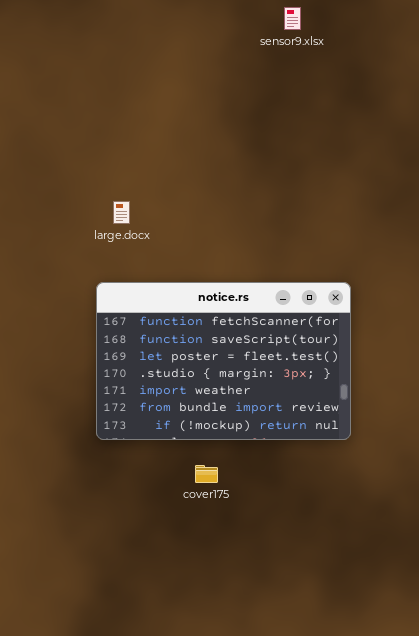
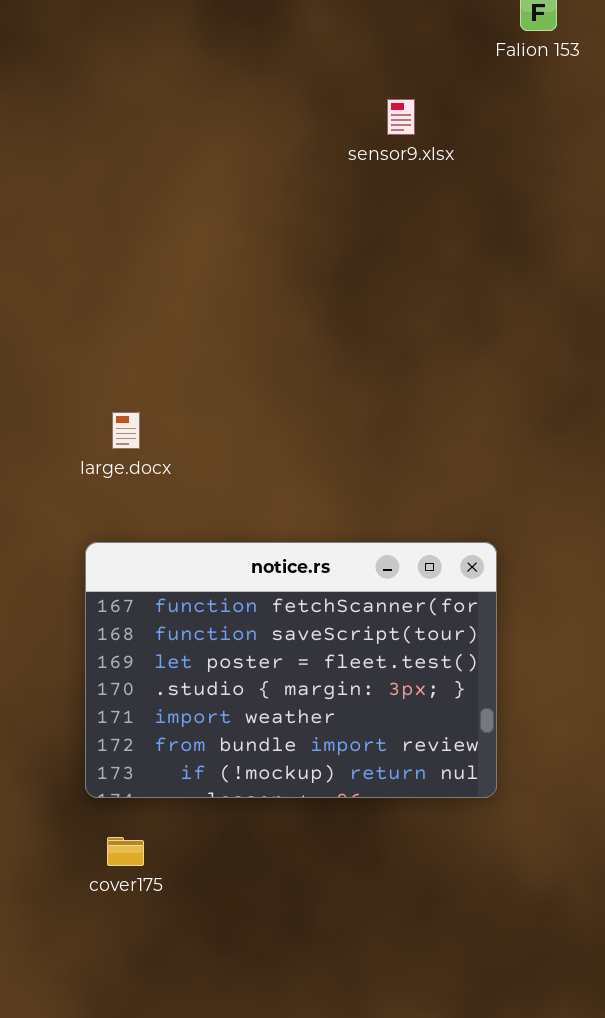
cover175: [195,465,218,483] -> [107,837,144,866], moved

